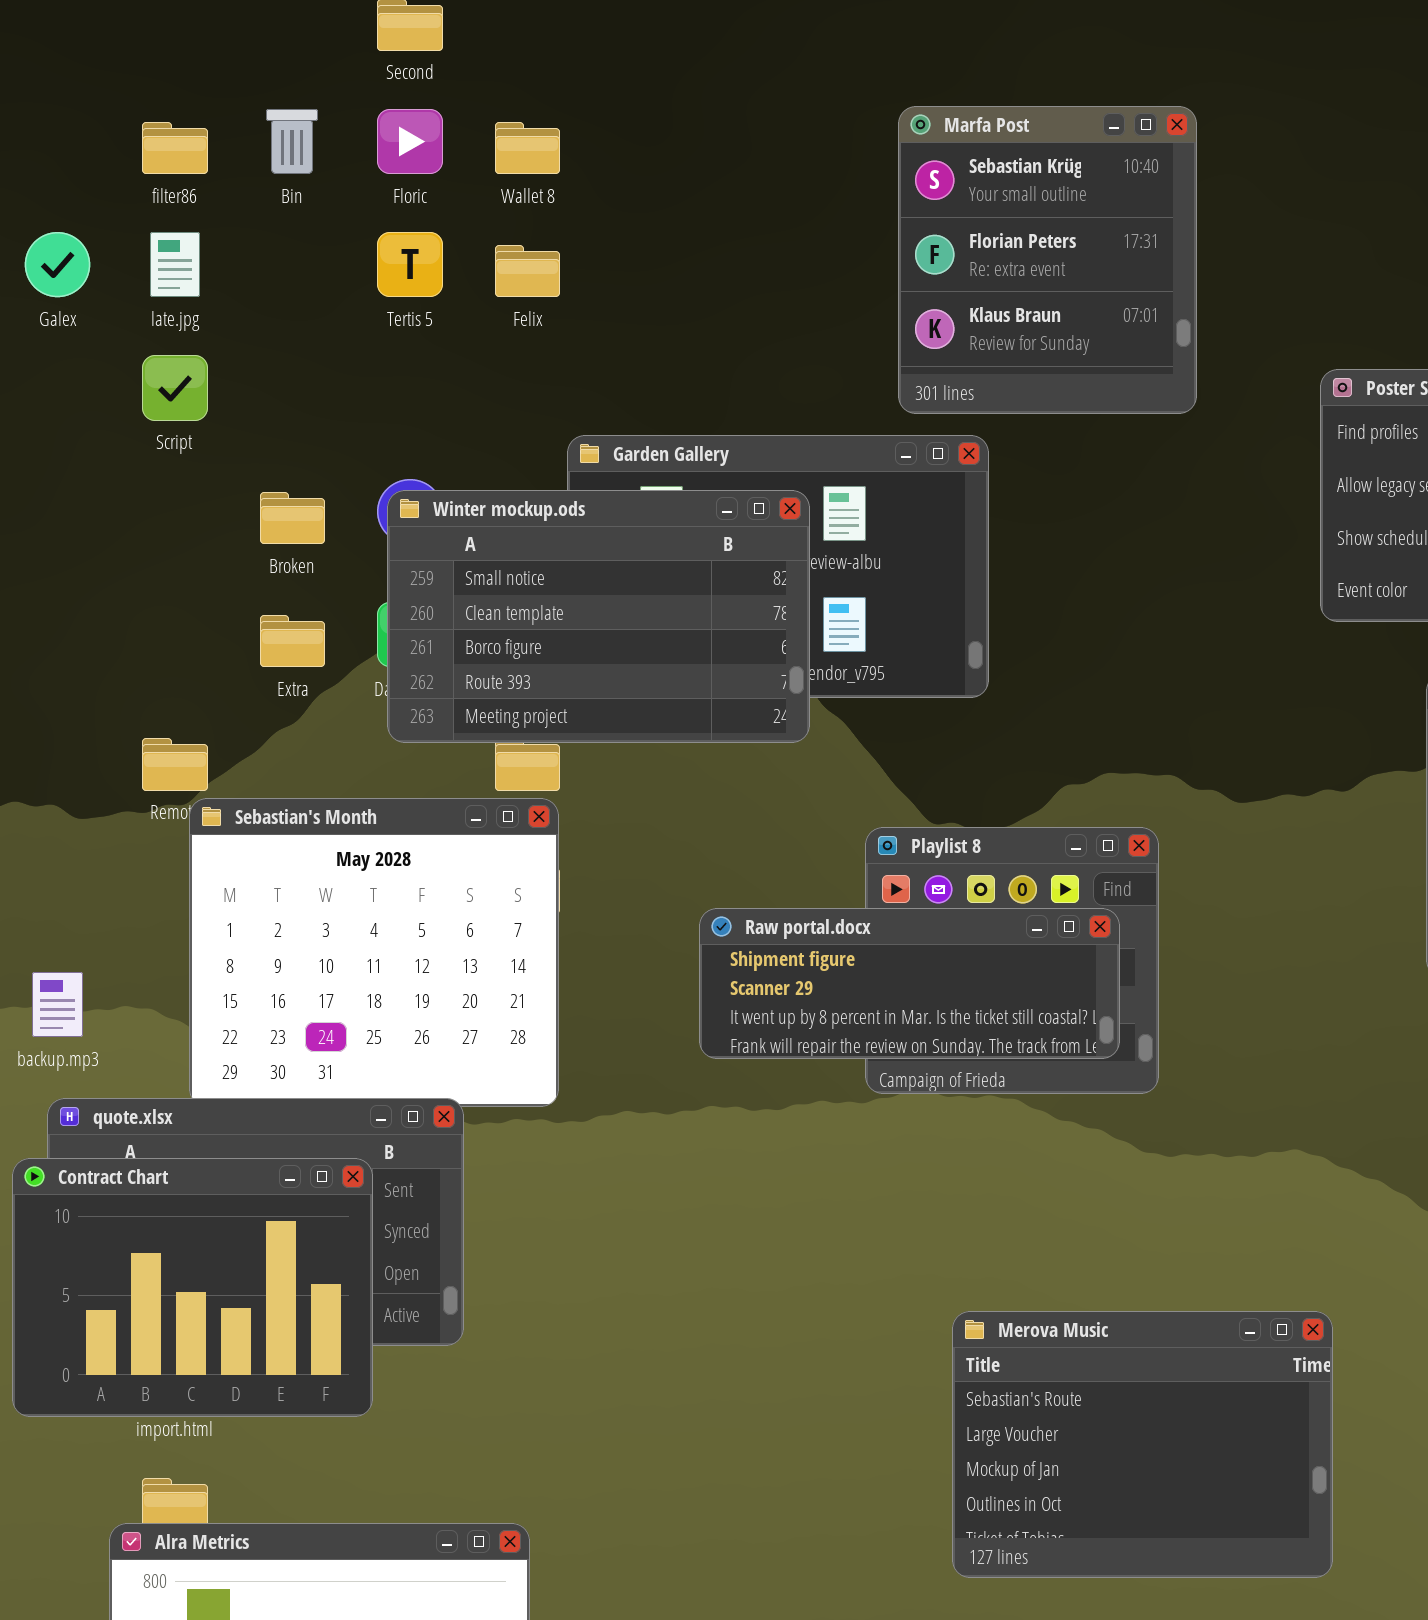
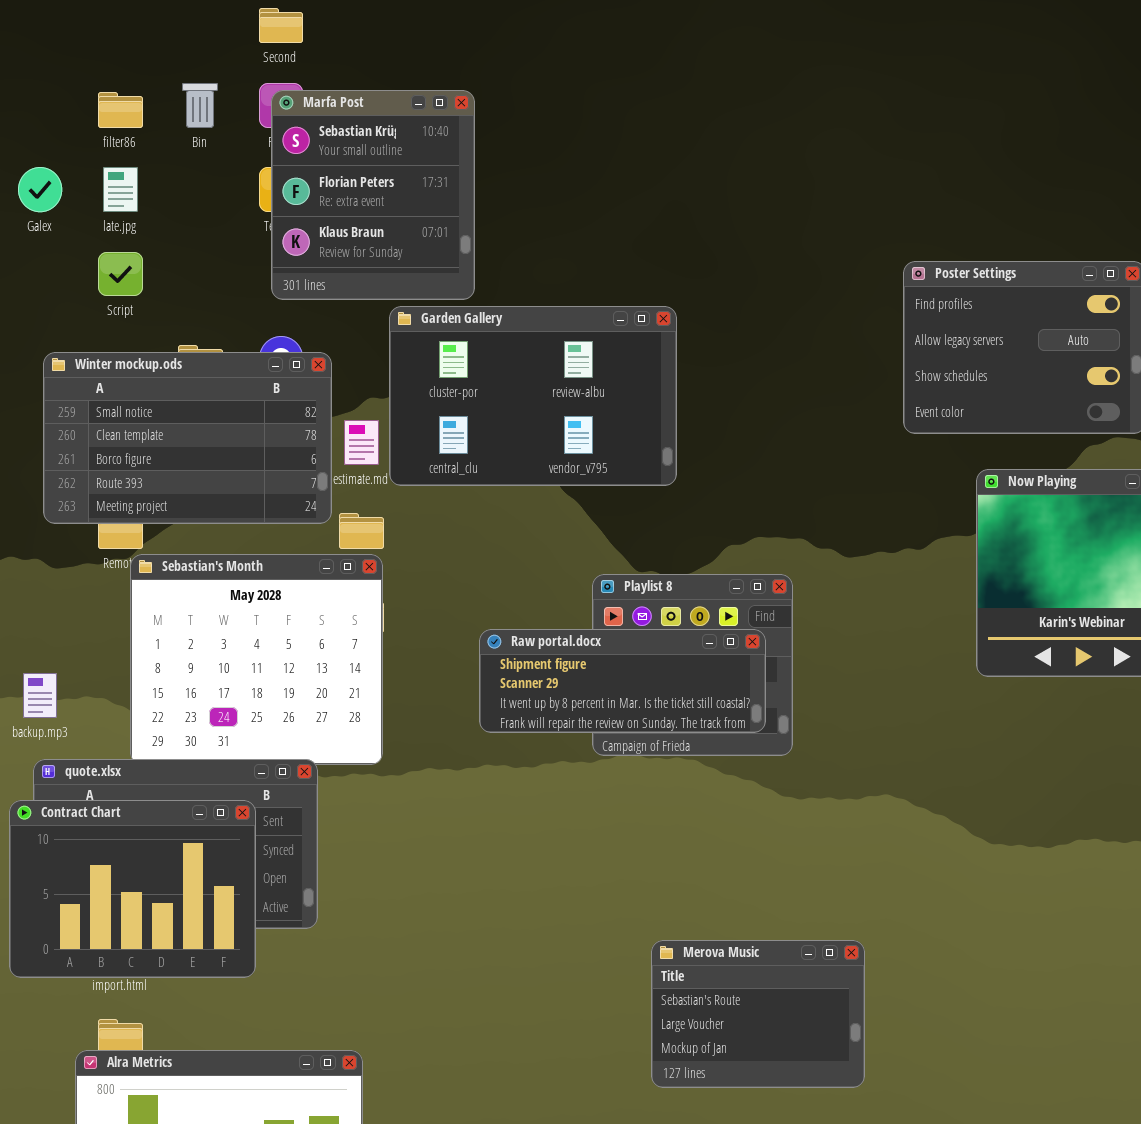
Marfa Post: [898,106,1197,414] -> [271,90,475,300], moved
Winter mockup.ods: [387,490,810,743] -> [43,352,332,524], moved
Merova Music: [952,1311,1333,1578] -> [651,940,865,1088], resized

